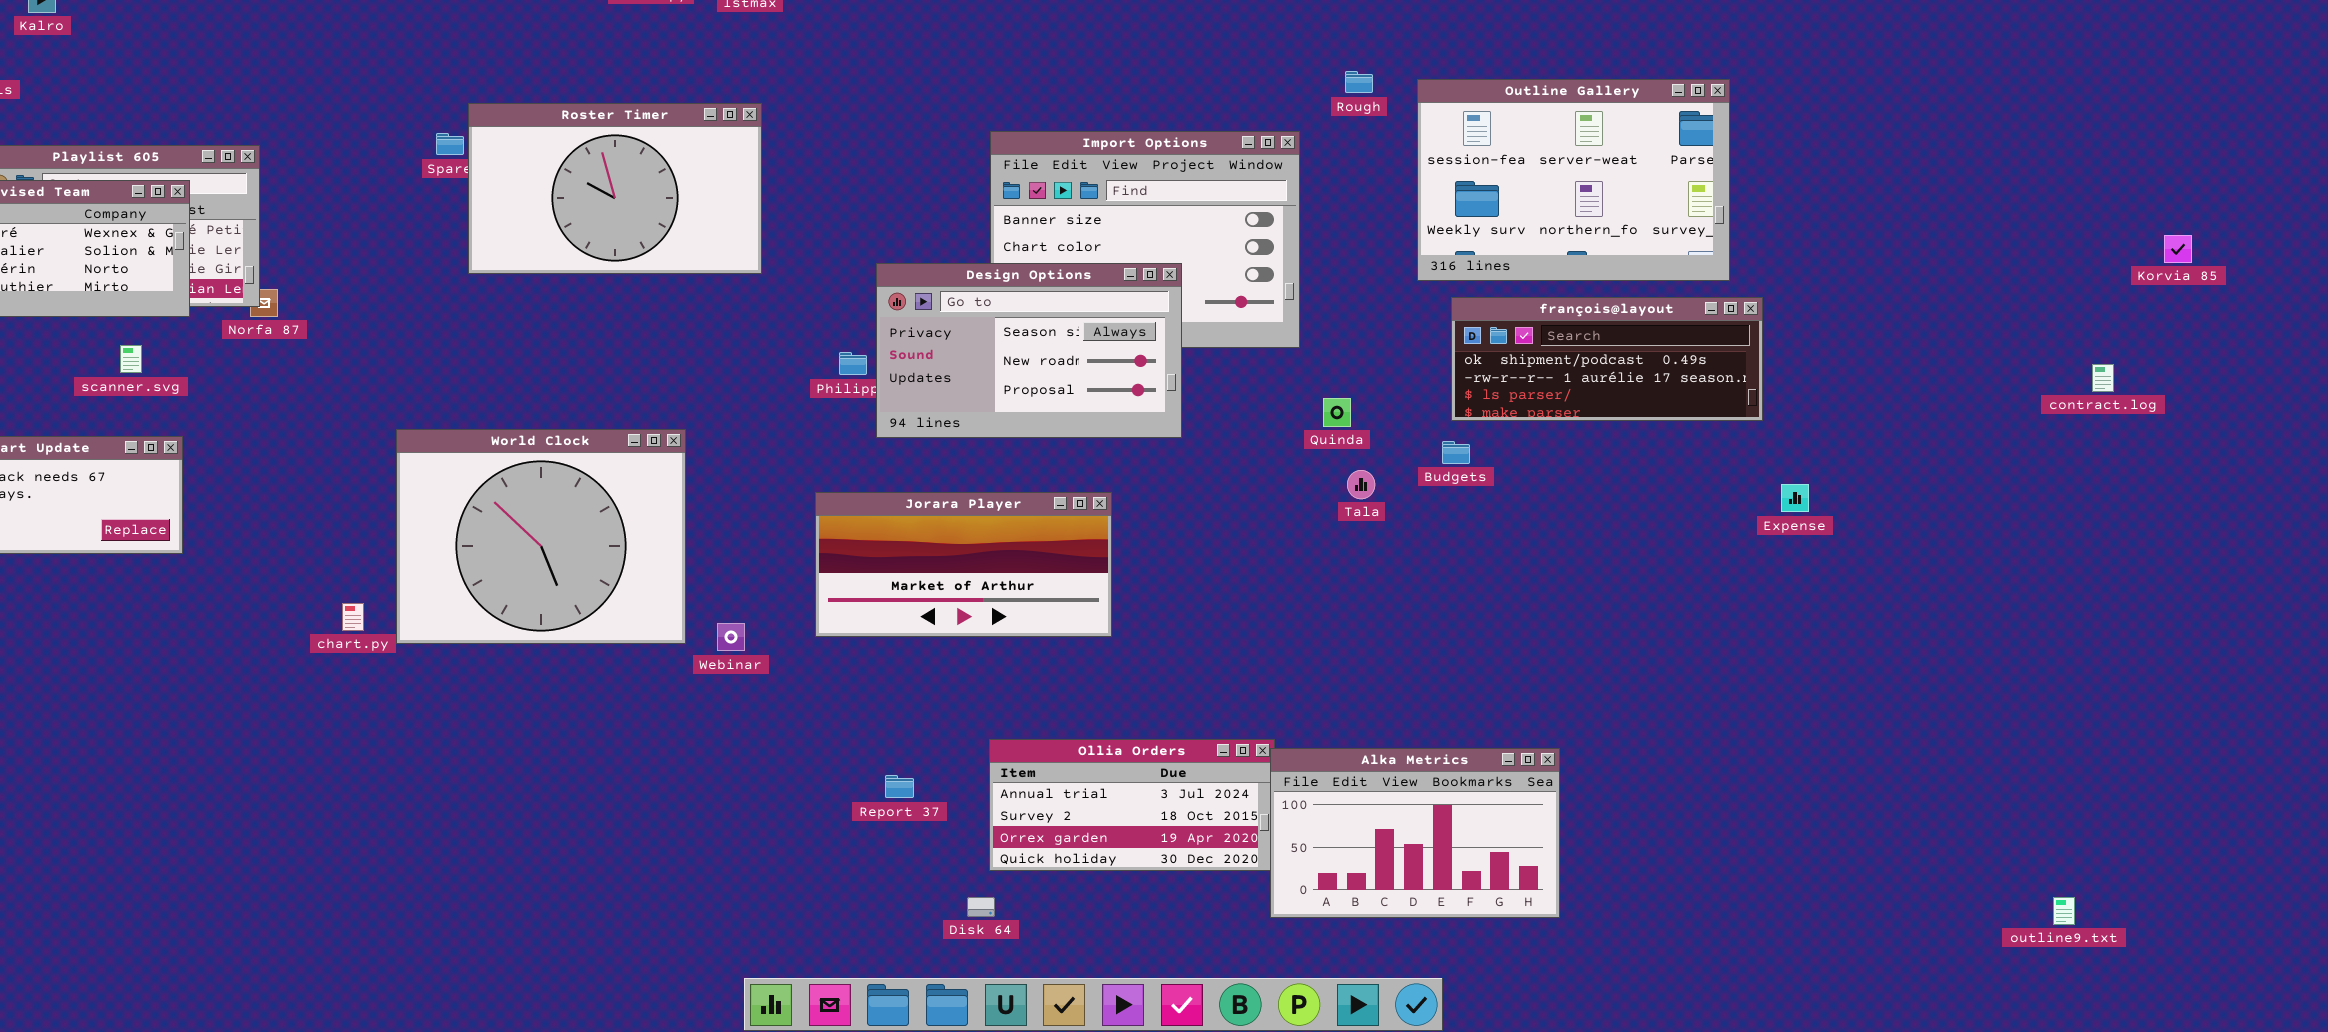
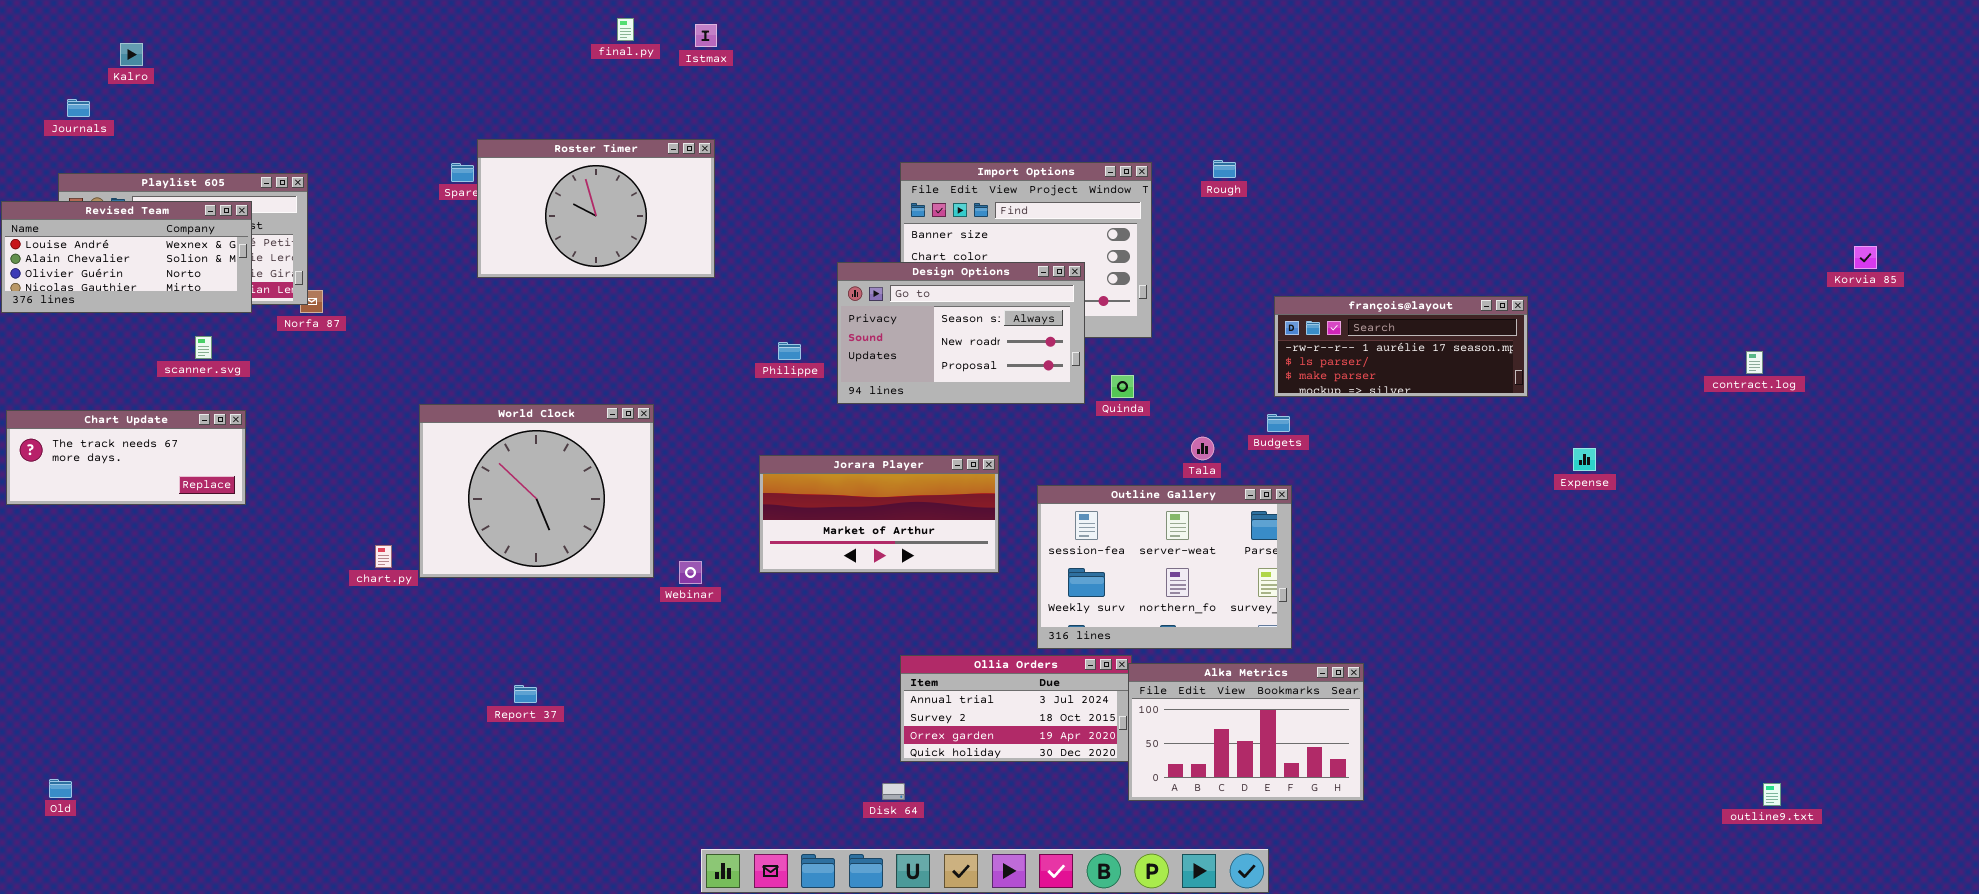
Rough: [1345,71,1373,93] -> [1213,160,1236,178], moved
Outline Gallery: [1417,79,1730,281] -> [1037,485,1292,649], moved
Design Options: [876,263,1182,438] -> [837,262,1085,404], moved
françois@layout: [1451,297,1763,421] -> [1274,296,1528,397], scrolled down 1 row
contract.log: [2092,364,2114,392] -> [1746,351,1763,374], moved
Quinda: [1323,398,1351,427] -> [1111,375,1134,398], moved
Expense: [1781,484,1809,512] -> [1573,448,1596,471], moved
Report 37: [885,775,914,798] -> [514,685,537,703], moved

